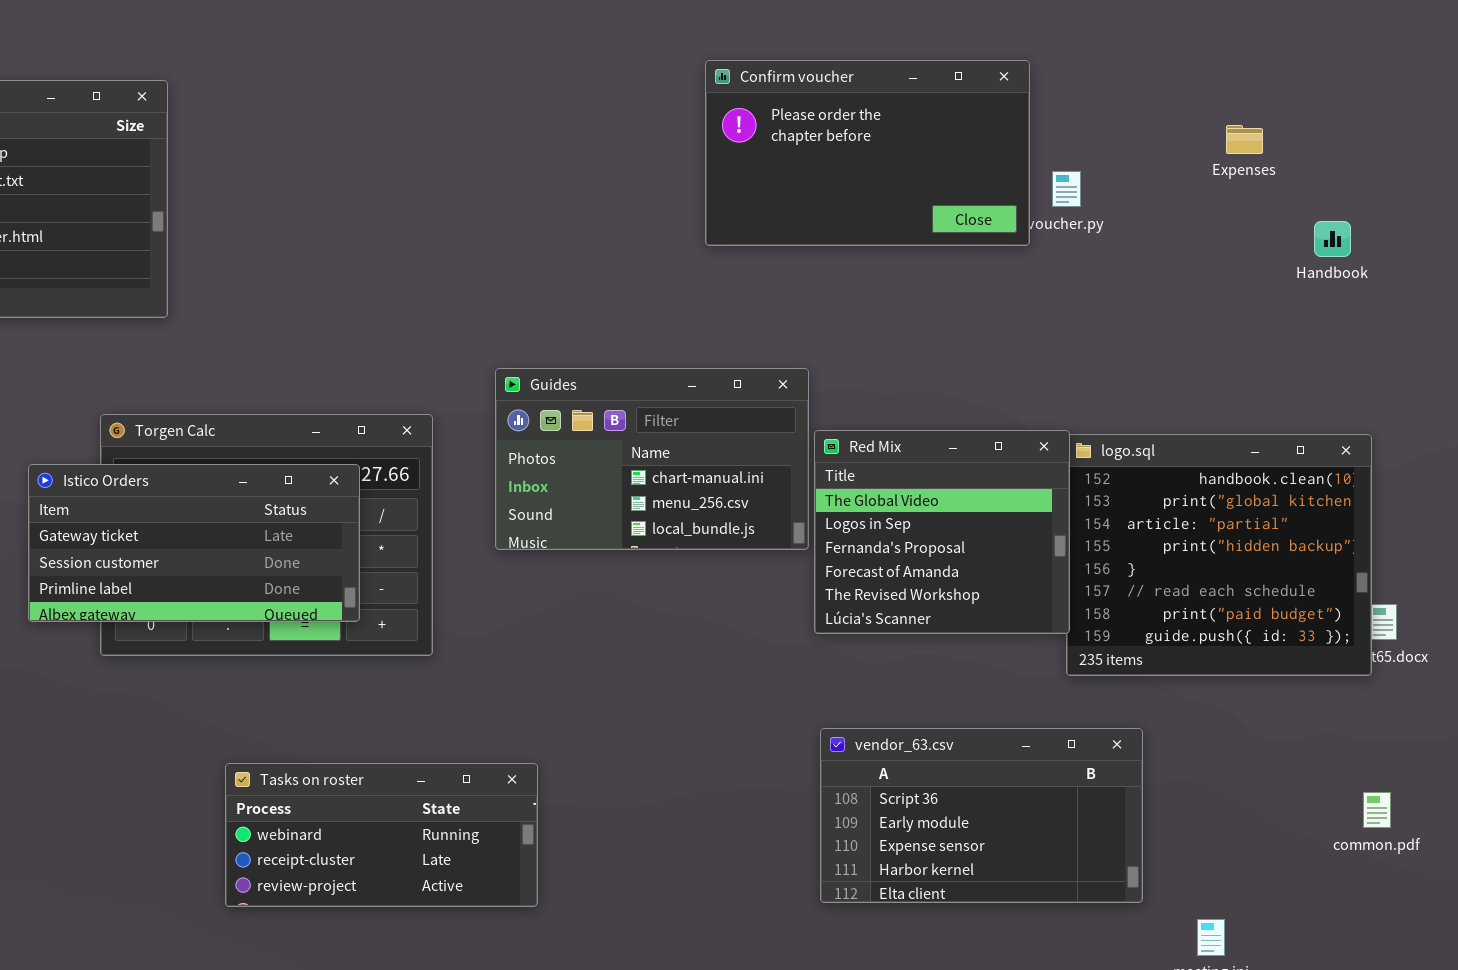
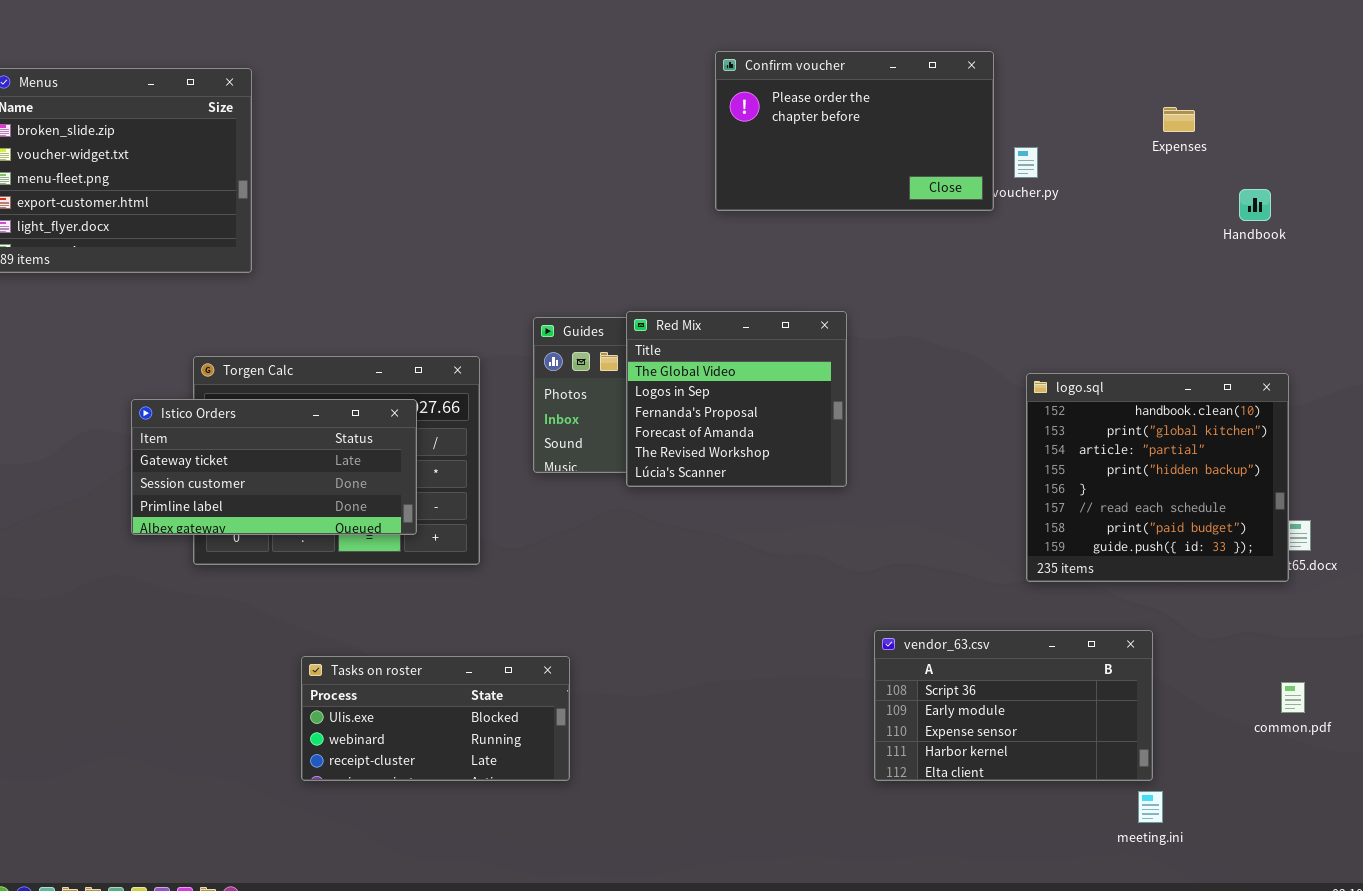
Red Mix: [814,430,1070,634] -> [626,311,847,487], moved
vendor_63.csv: [820,728,1143,903] -> [874,630,1153,781], moved
Tasks on roster: [225,763,538,907] -> [301,656,570,781], scrolled up 1 row

